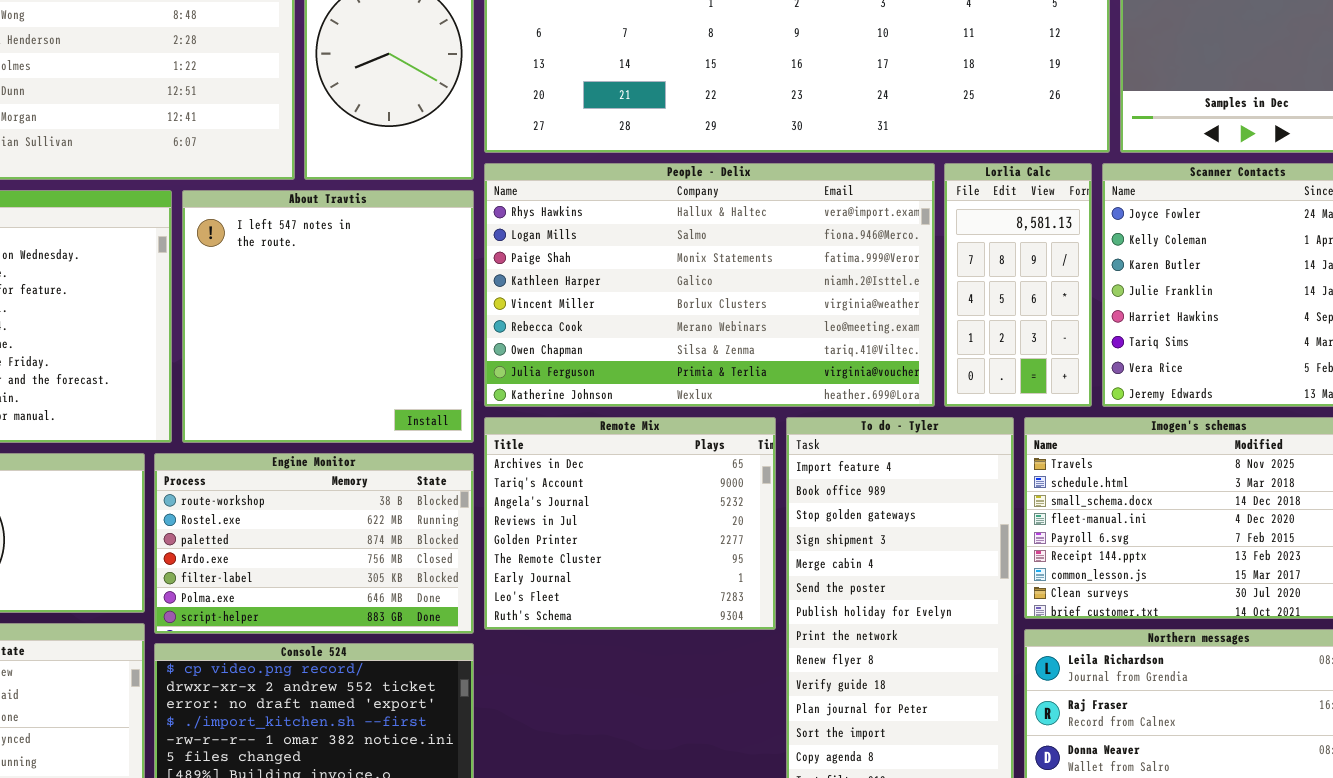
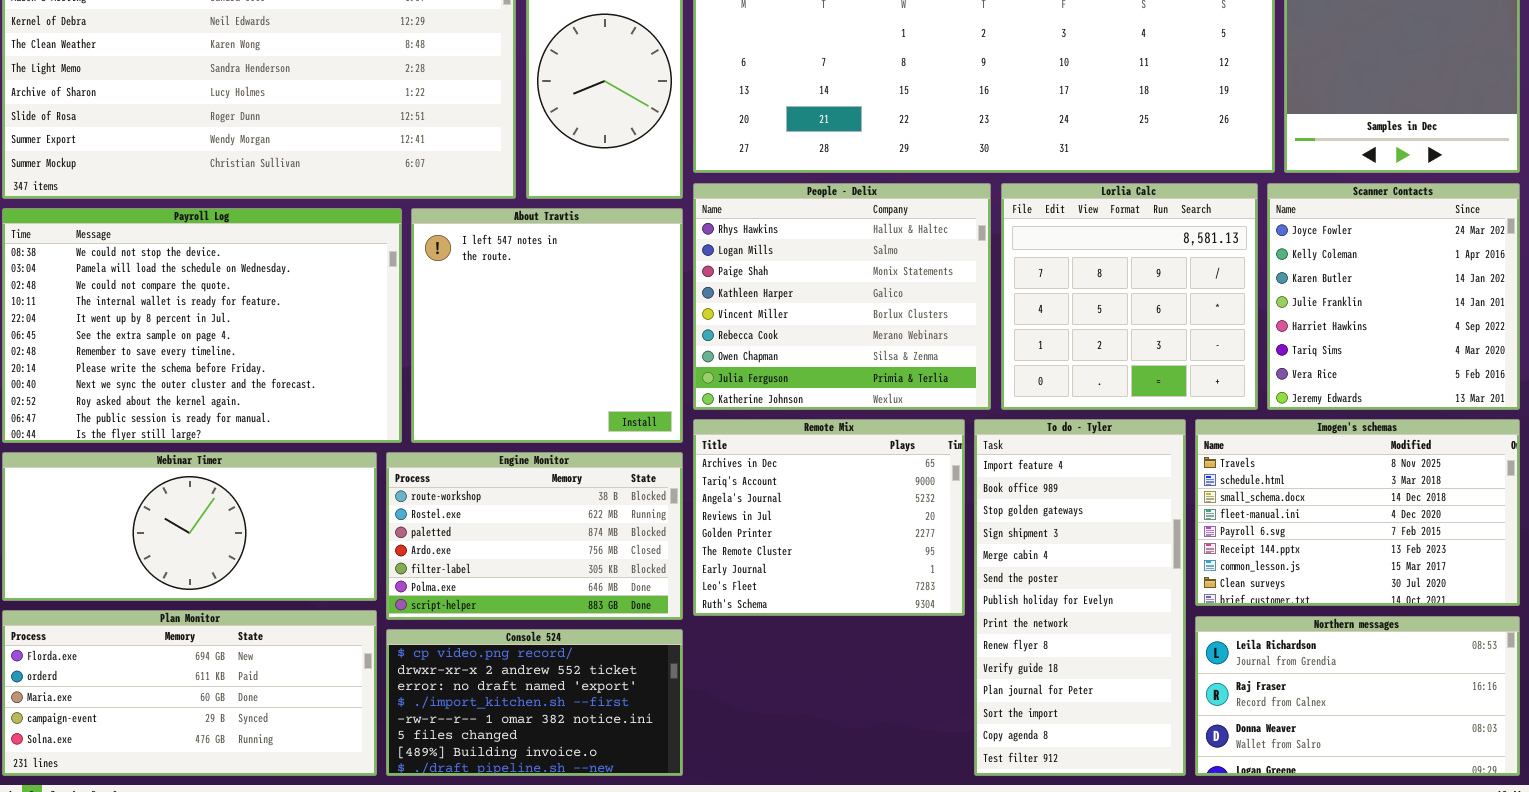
People - Delix: [484,163,935,407] -> [693,183,991,410], resized
Lorlia Calc: [944,163,1092,407] -> [1001,183,1258,410], resized

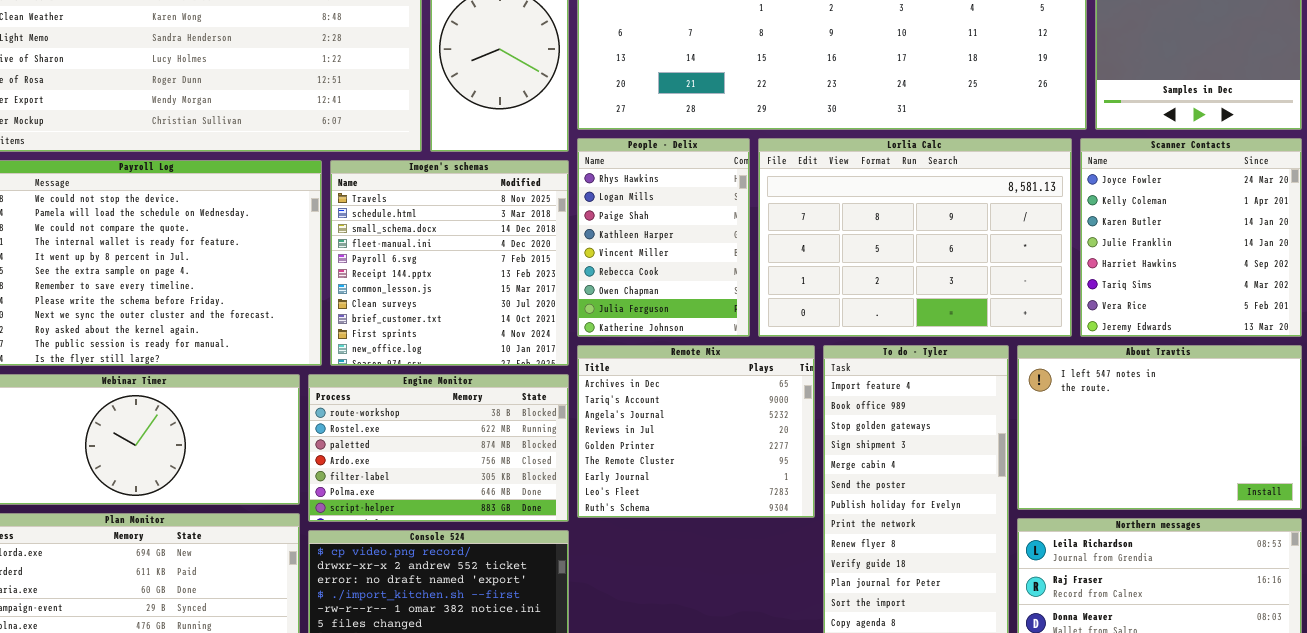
People - Delix: [693,183,991,410] -> [577,138,750,337], resized
Lorlia Calc: [1001,183,1258,410] -> [758,138,1072,337], resized
About Travtis: [411,208,683,443] -> [1017,345,1302,510], moved, resized
Imogen's schemas: [1195,419,1520,606] -> [330,160,569,366], moved, resized

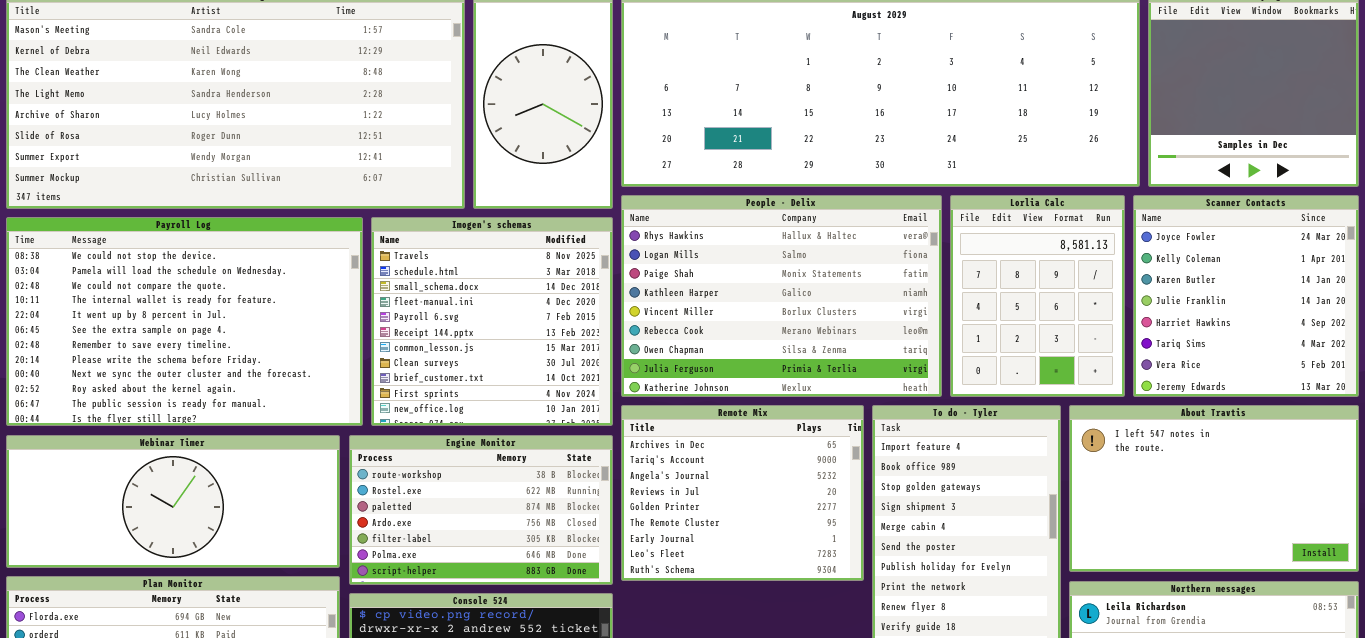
People - Delix: [577,138,750,337] -> [621,195,942,397], resized
Lorlia Calc: [758,138,1072,337] -> [950,195,1125,397], resized

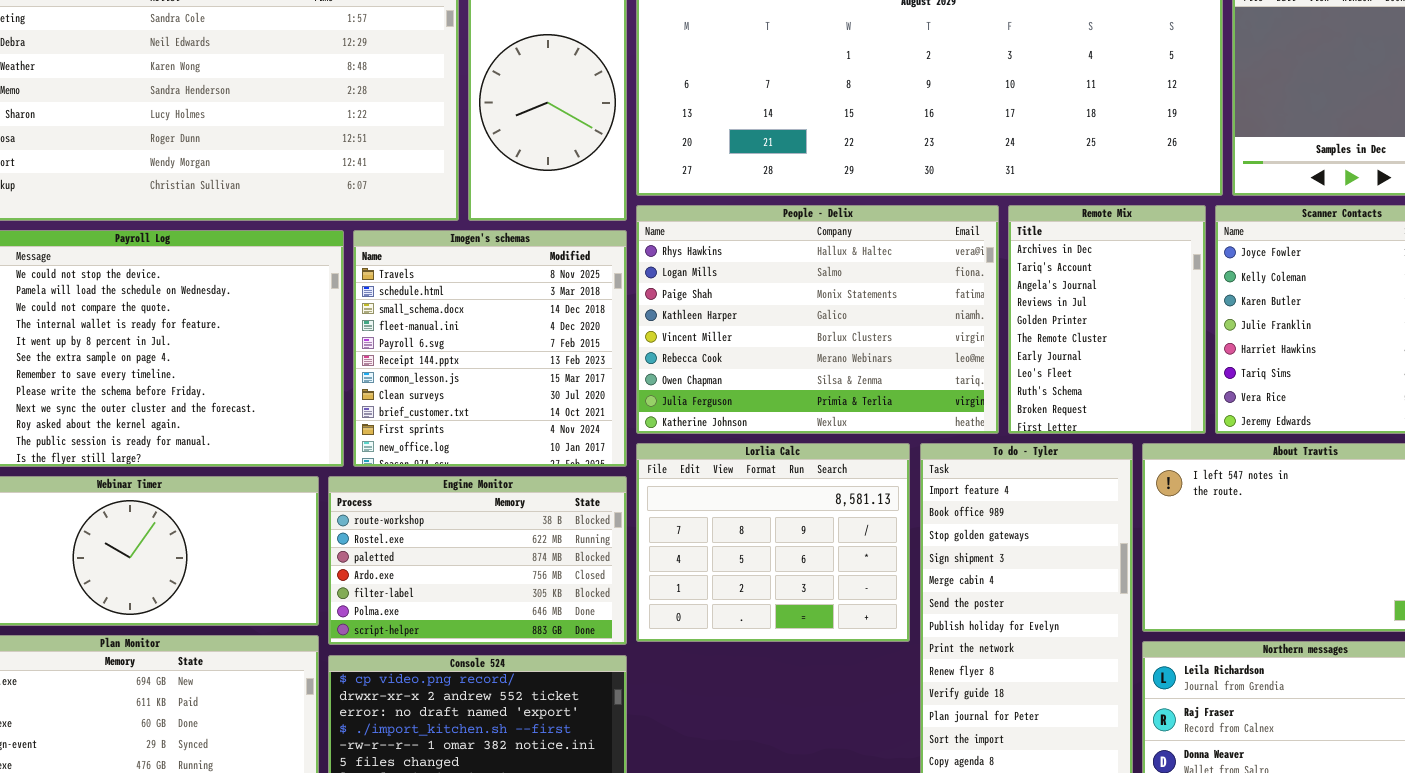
Lorlia Calc: [950,195,1125,397] -> [636,443,910,642], moved, resized
Remote Mix: [621,405,864,581] -> [1008,205,1206,434], moved, resized

